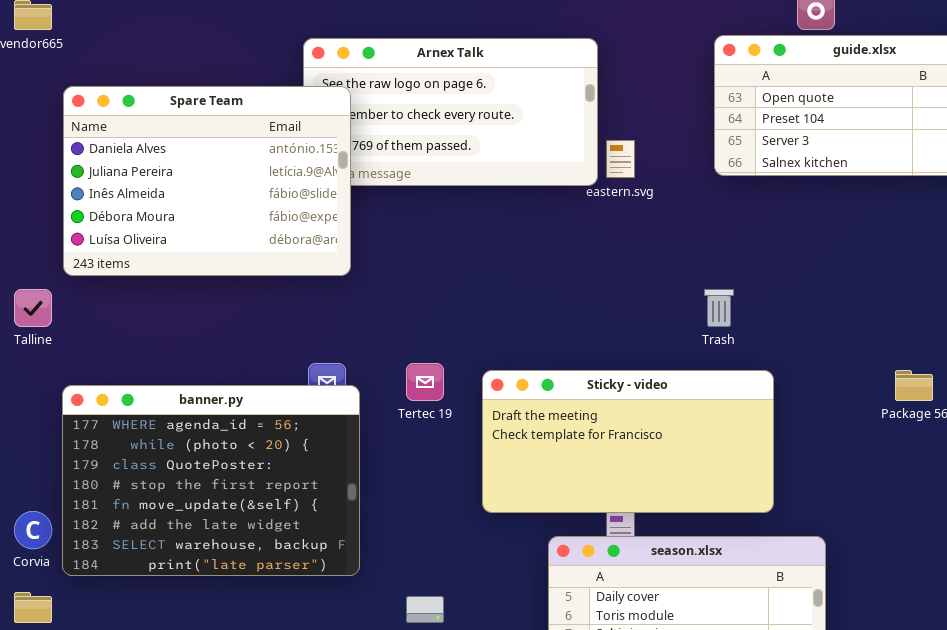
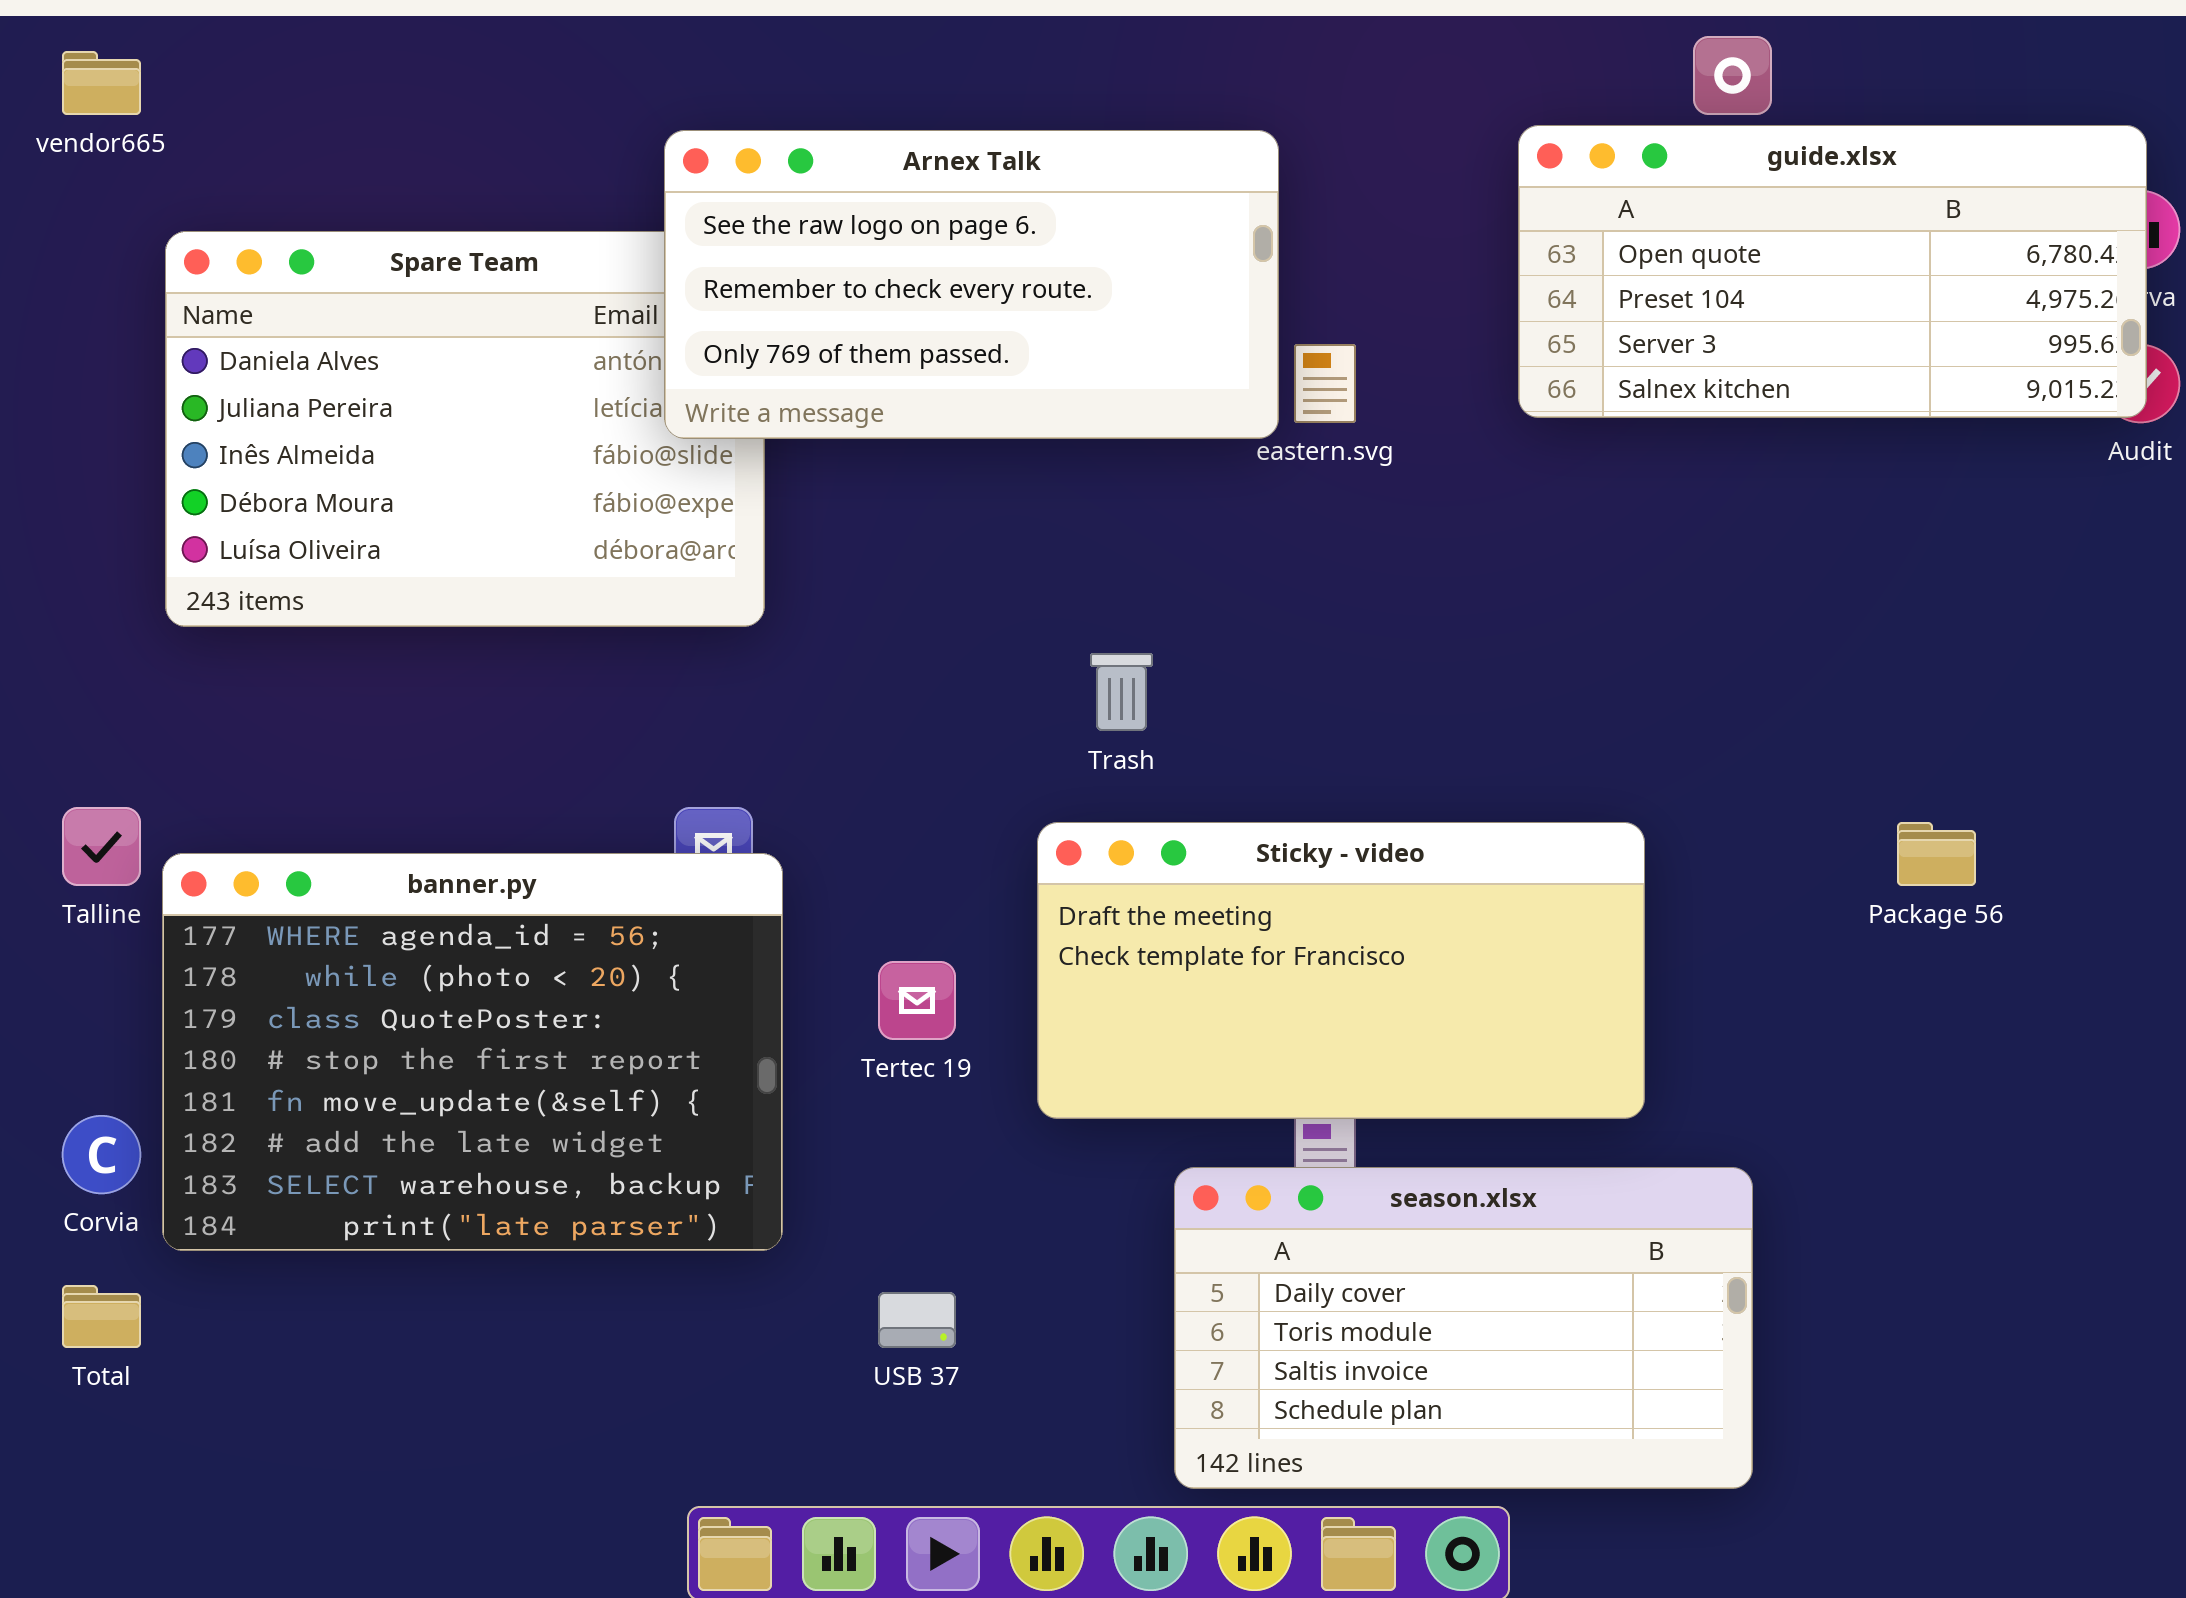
Arnex Talk: [303,38,598,186] -> [664,130,1279,439], raised
Talline: [14,289,52,327] -> [62,807,141,886], moved
Trash: [704,289,734,327] -> [1090,653,1153,731], moved
Tertec 19: [406,363,444,401] -> [878,961,956,1040], moved

